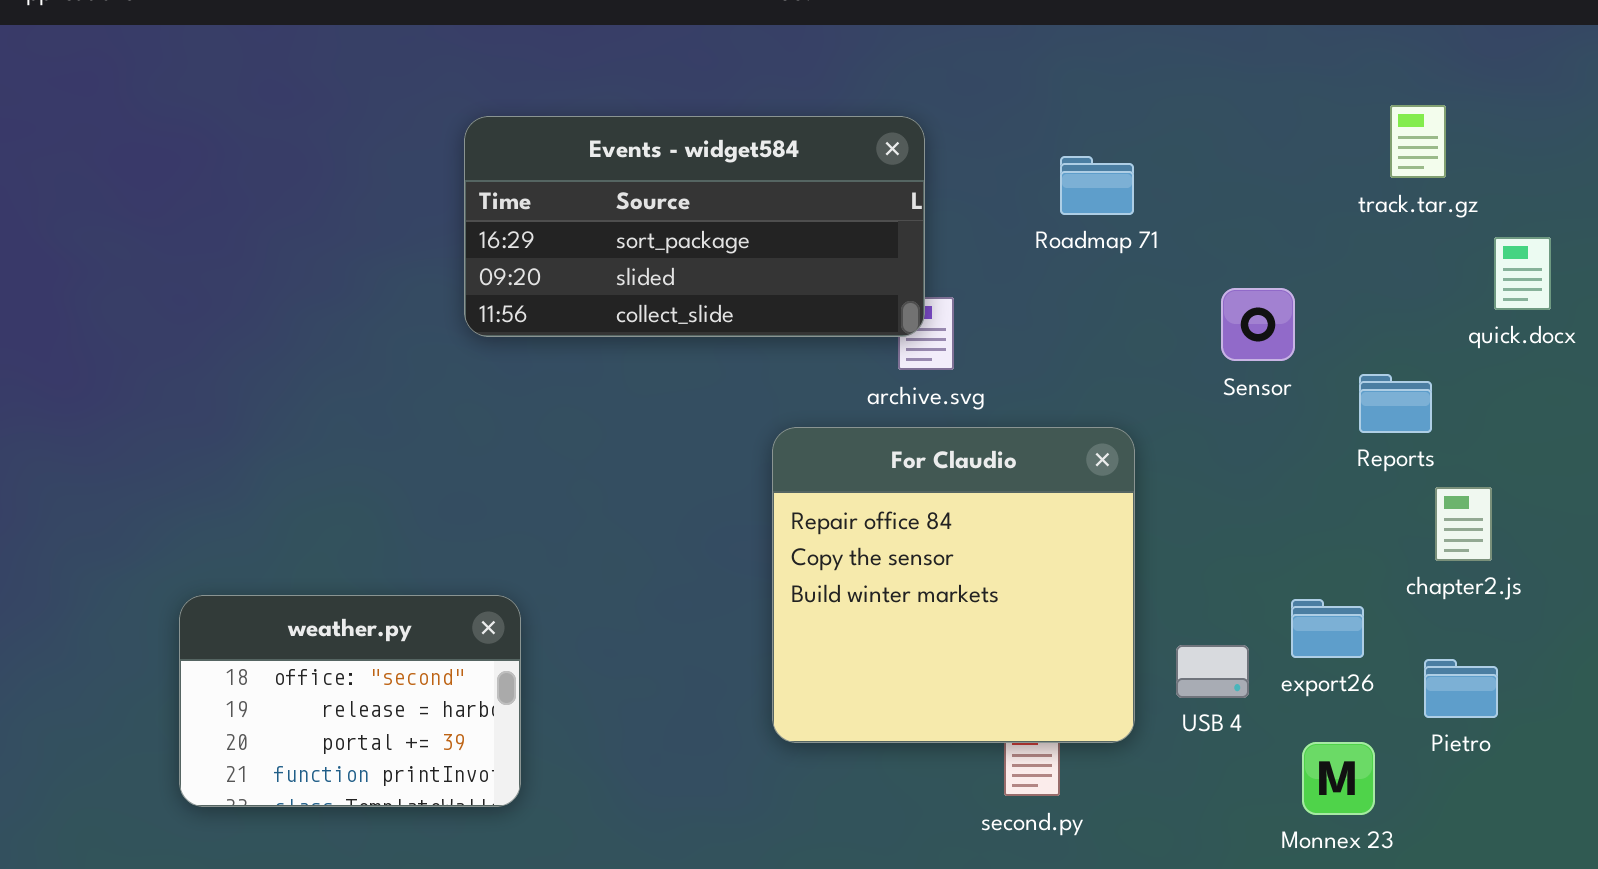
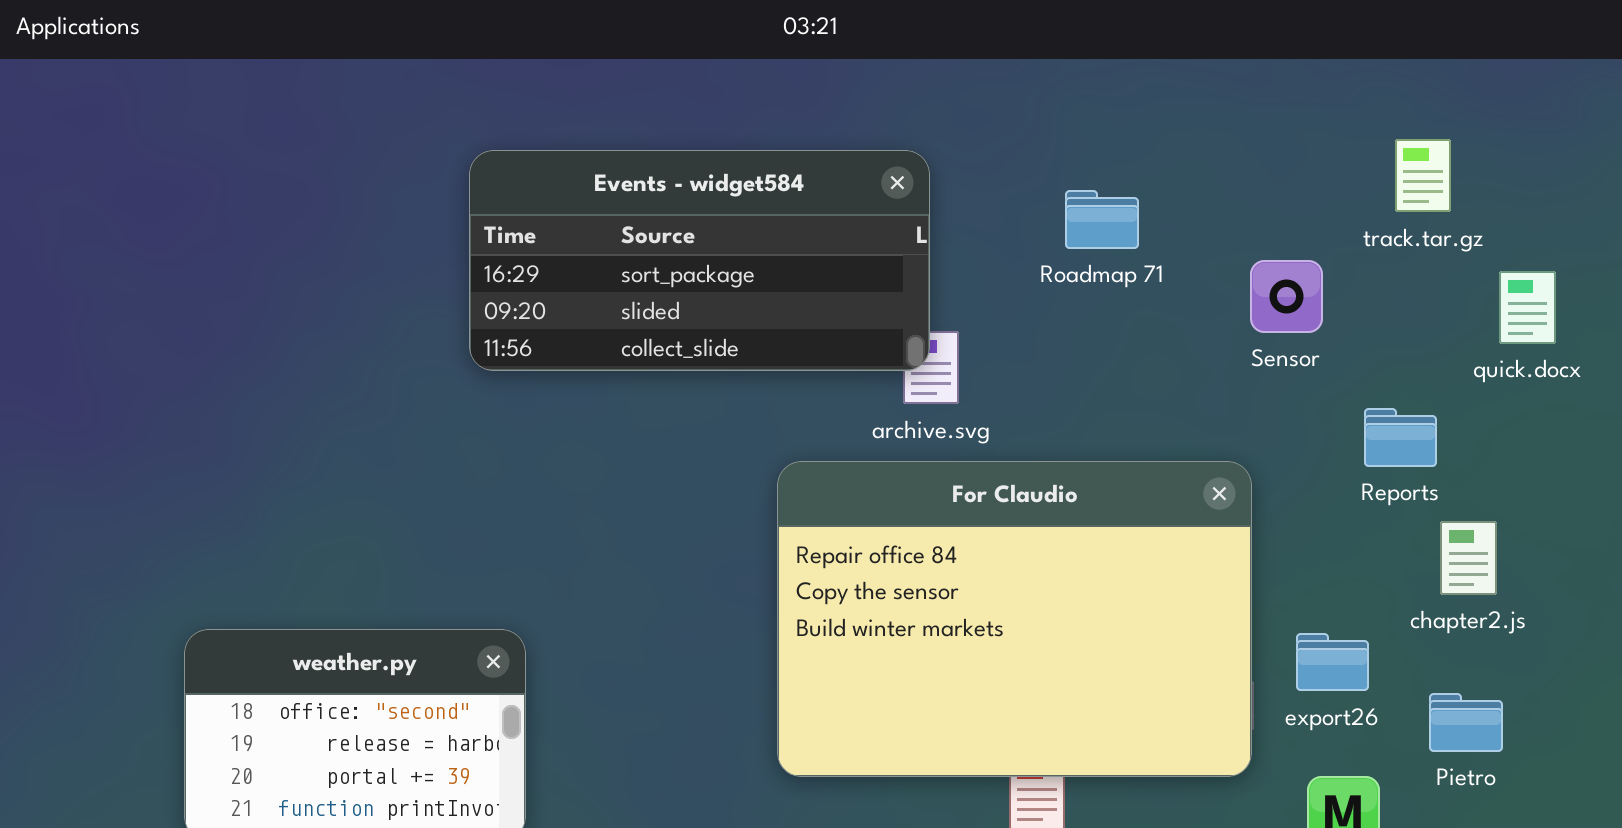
Sensor: [1221,288,1295,361] -> [1250,260,1323,333], moved
For Claudio: [772,427,1135,743] -> [777,461,1252,777], resized

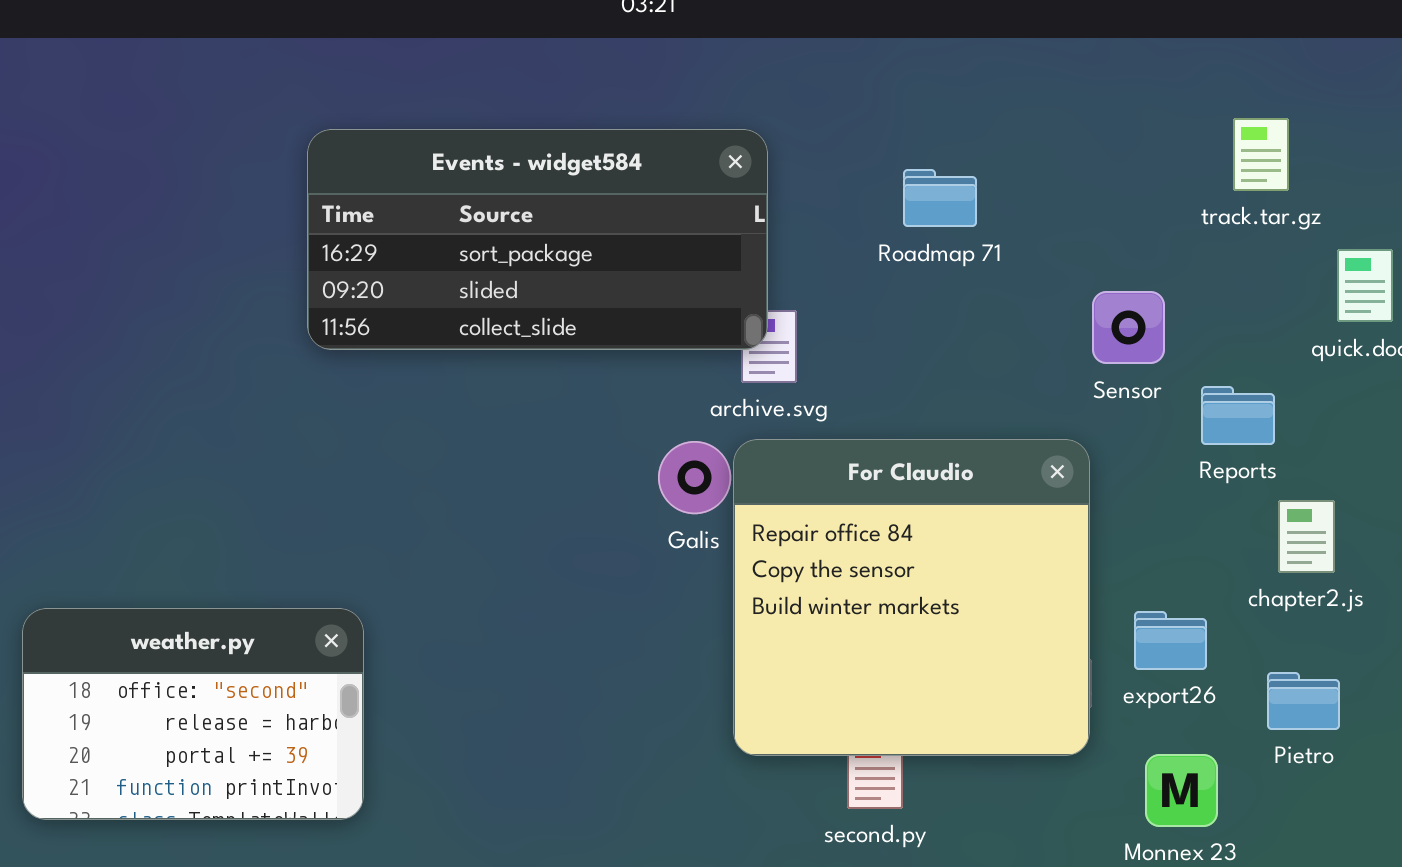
Sensor: [1250,260,1323,333] -> [1092,291,1165,364], moved
For Claudio: [777,461,1252,777] -> [733,439,1090,756], resized

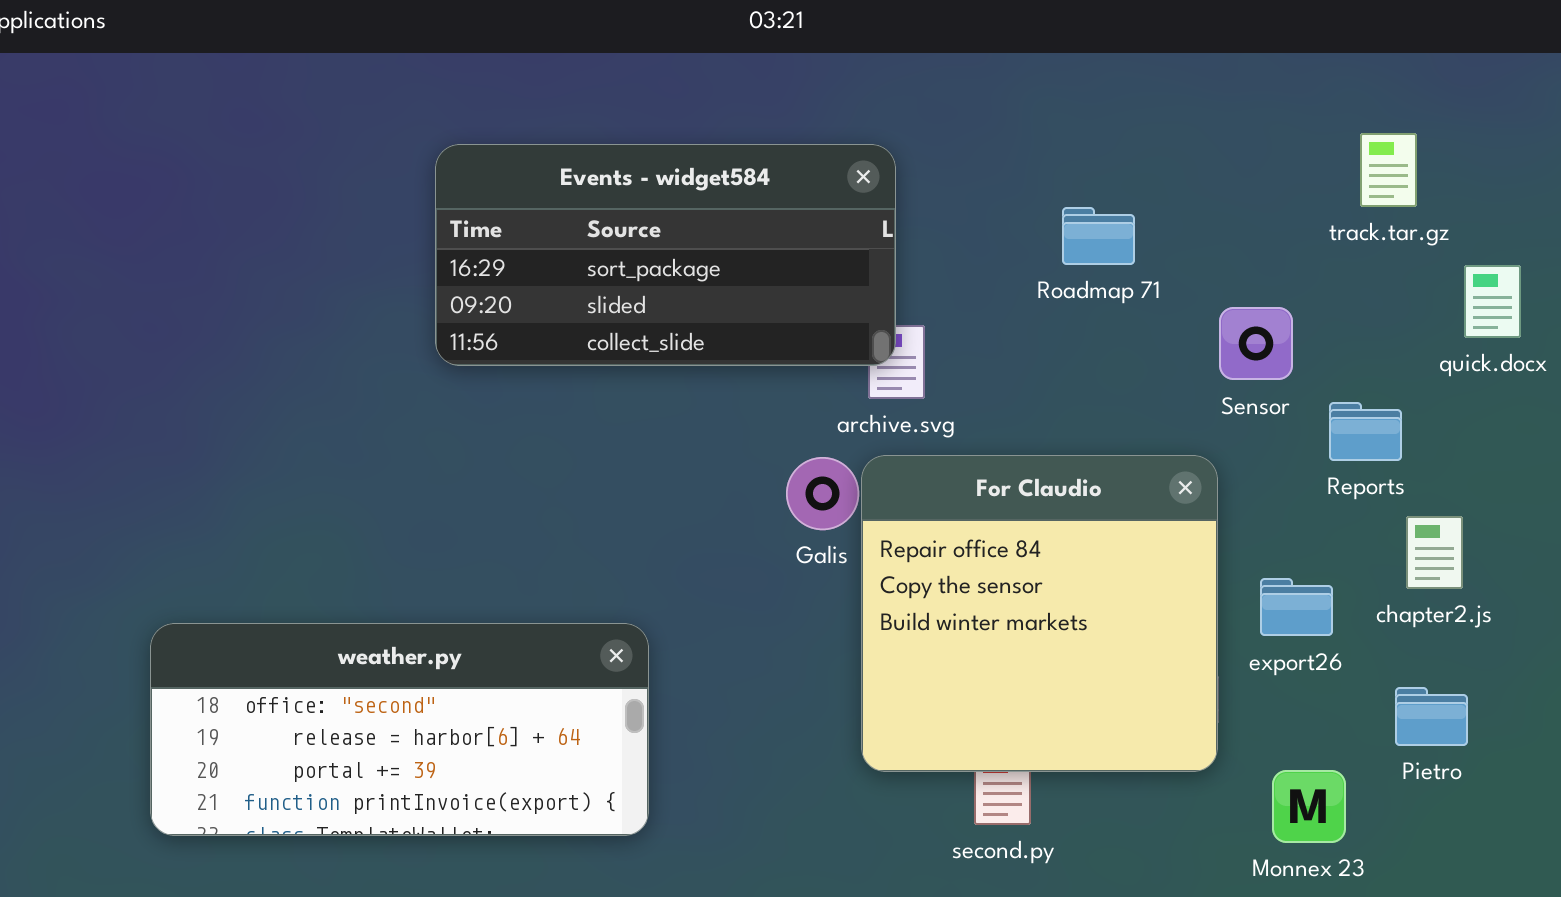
Roadmap 71: [903,169,977,227] -> [1062,207,1135,265], moved
weather.py: [22,608,364,820] -> [150,623,649,836], resized
export26: [1134,611,1207,670] -> [1260,578,1333,636], moved

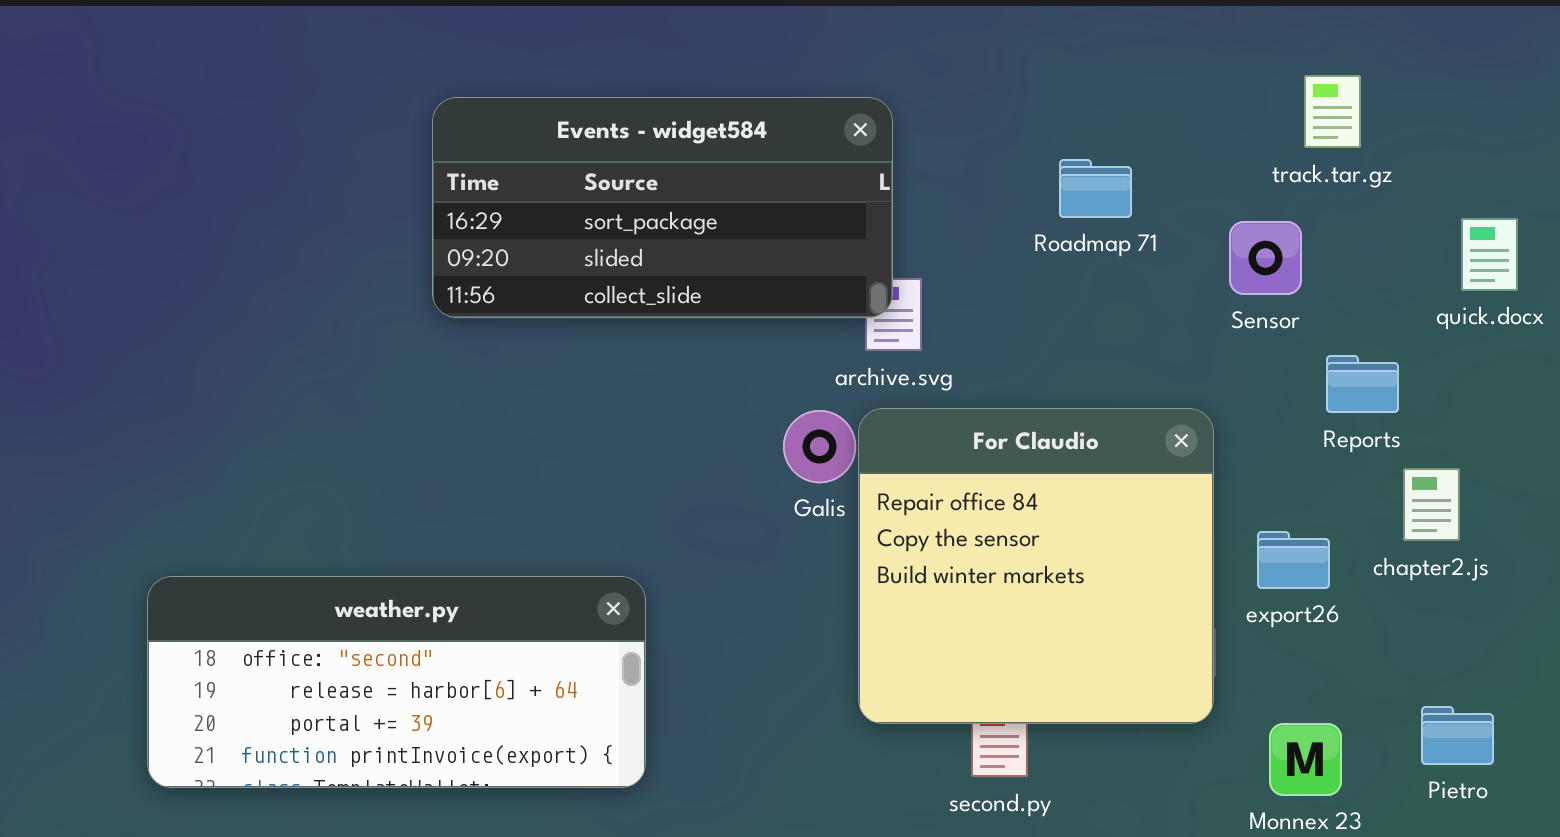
track.tar.gz: [1360,133,1417,207] -> [1304,75,1361,148], moved
Sensor: [1219,307,1293,380] -> [1229,221,1302,295], moved
Pietro: [1395,687,1468,746] -> [1421,706,1494,765], moved

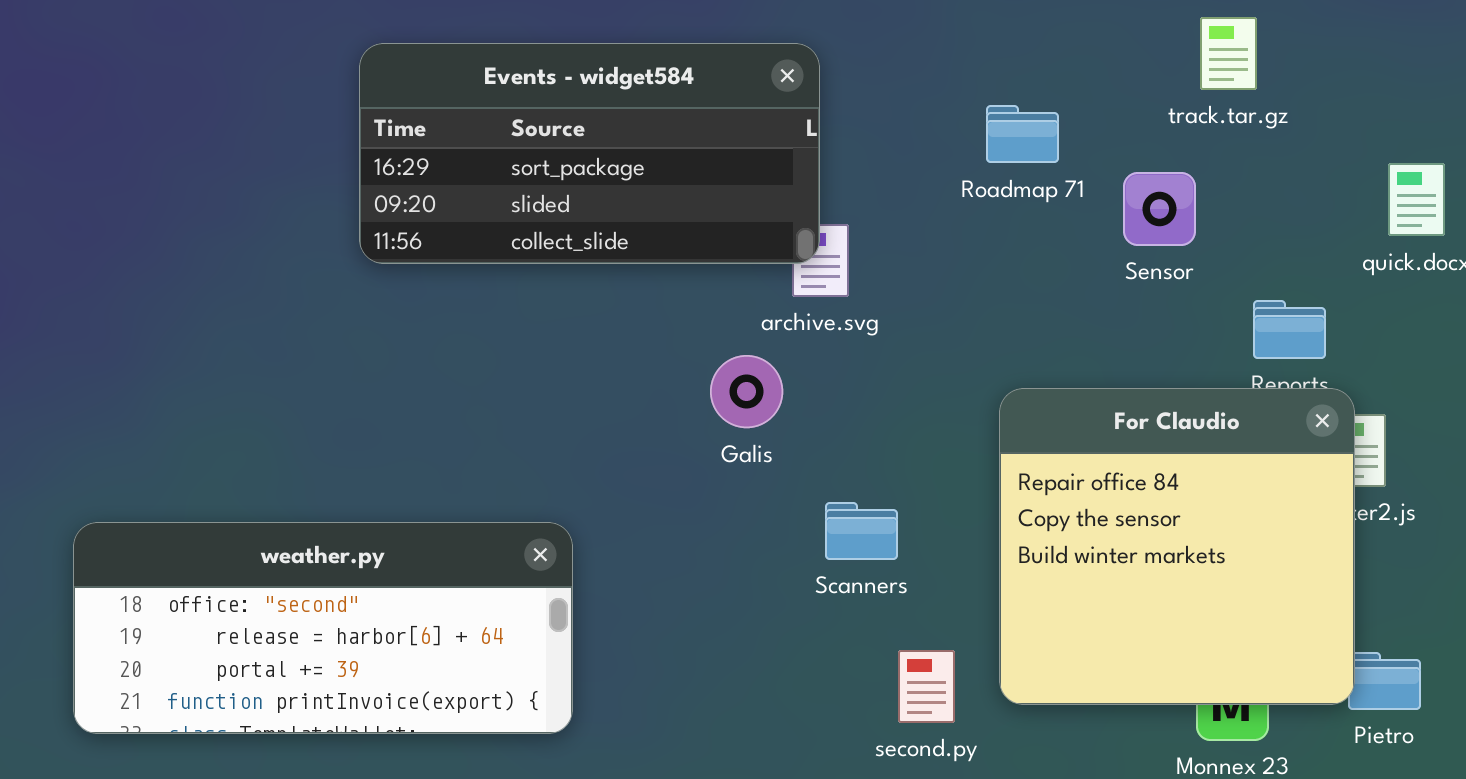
track.tar.gz: [1304,75,1361,148] -> [1200,17,1257,90], moved
Sensor: [1229,221,1302,295] -> [1123,172,1196,246], moved
For Claudio: [858,408,1214,724] -> [999,388,1355,705], moved

